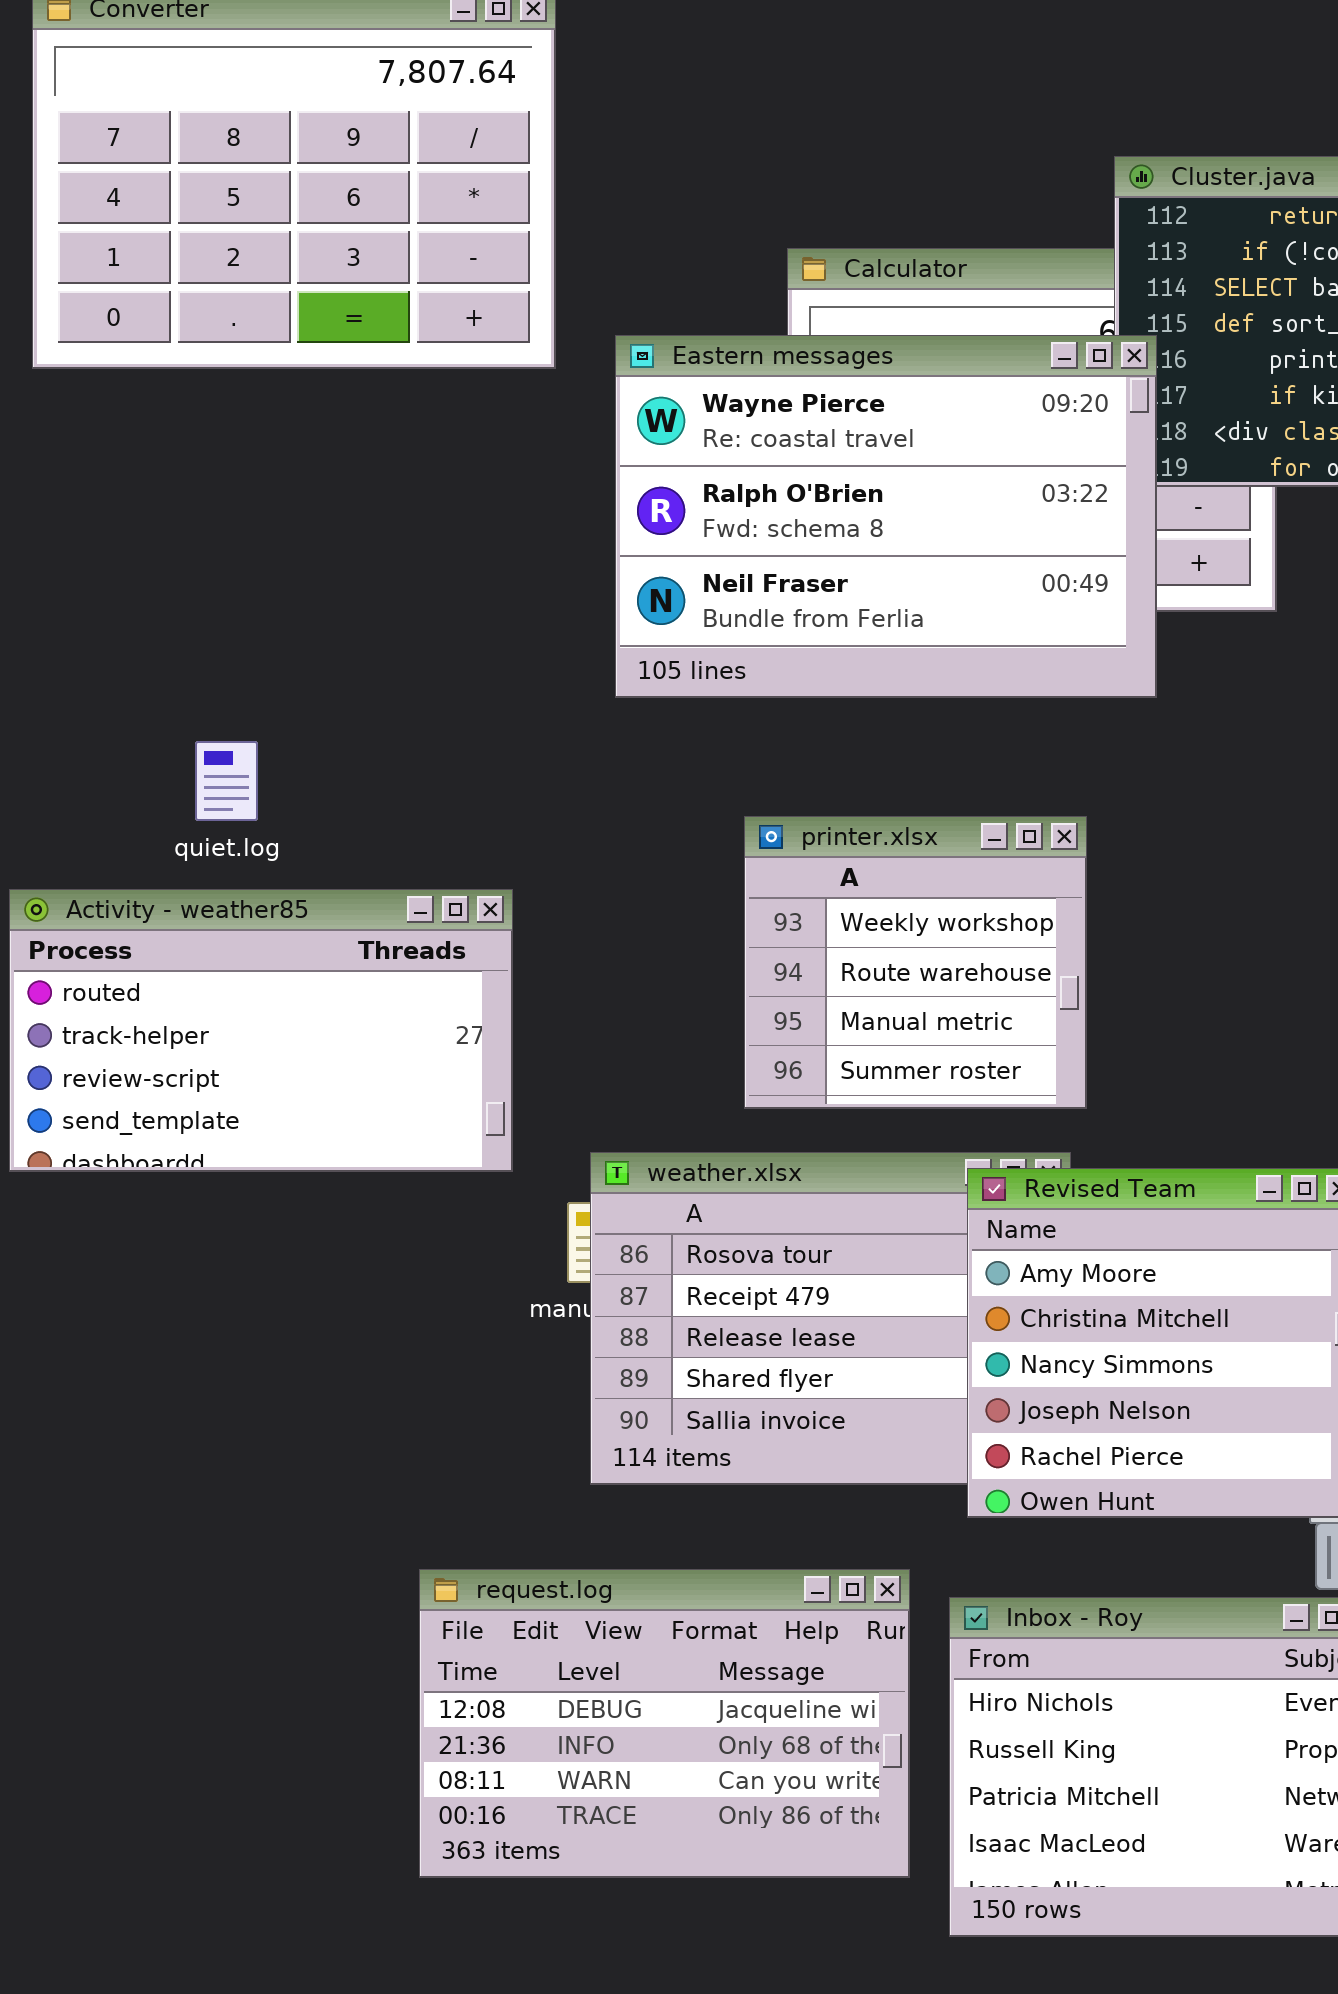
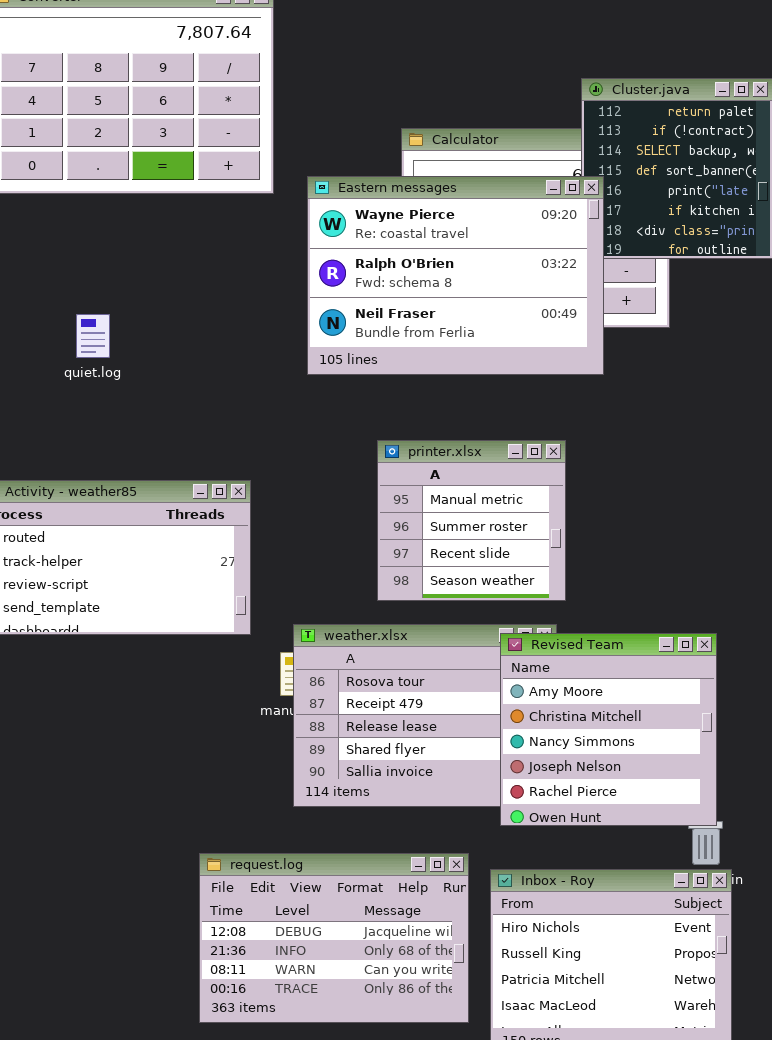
quiet.log: [195,741,258,821] -> [76,314,110,358], moved
printer.xlsx: [744,816,1087,1109] -> [377,440,566,601], scrolled down 2 rows

